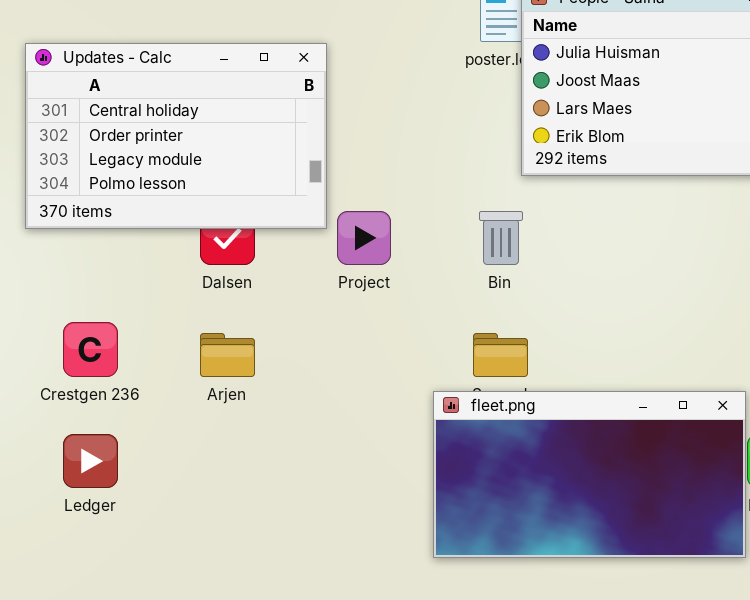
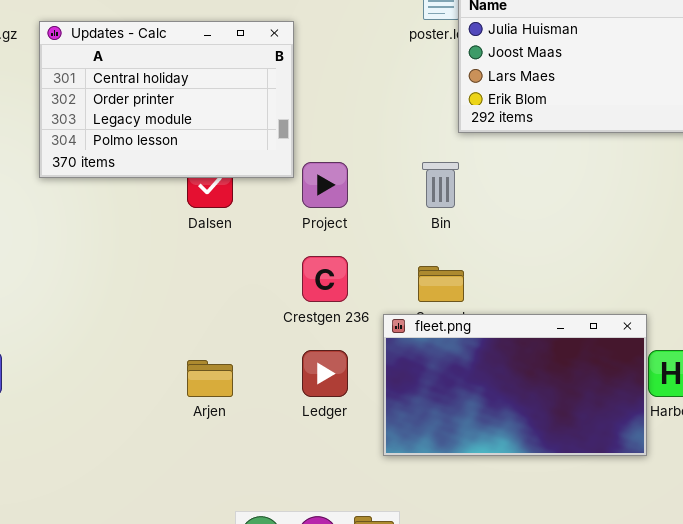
Crestgen 236: [63,322,118,377] -> [302,256,348,302], moved
Arjen: [200,333,255,377] -> [187,360,233,397], moved
Ledger: [63,434,118,488] -> [302,350,348,397], moved

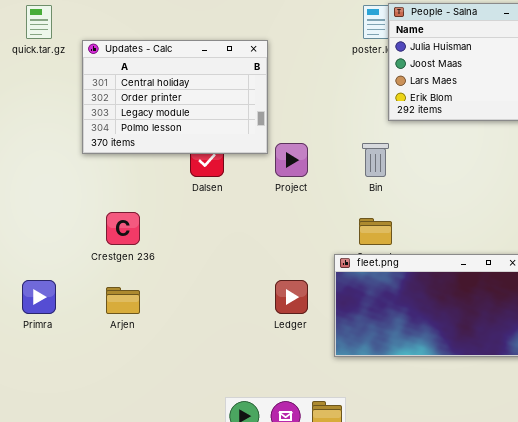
Crestgen 236: [302,256,348,302] -> [106,212,140,245], moved
Arjen: [187,360,233,397] -> [106,287,140,314], moved

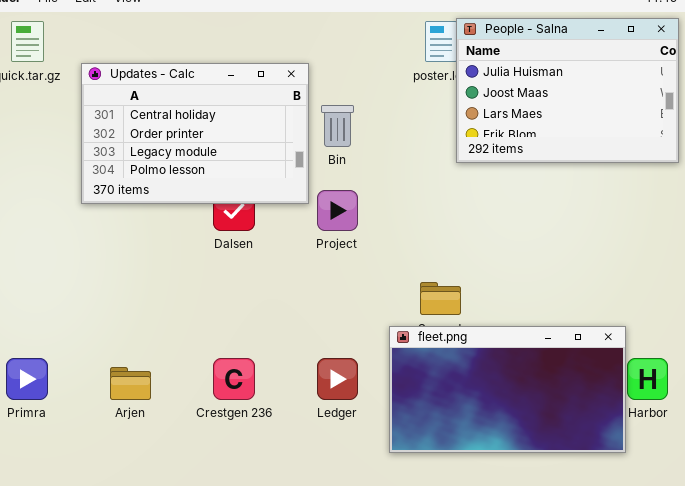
Bin: [362,143,389,177] -> [321,105,354,147], moved
Crestgen 236: [106,212,140,245] -> [213,358,255,400], moved

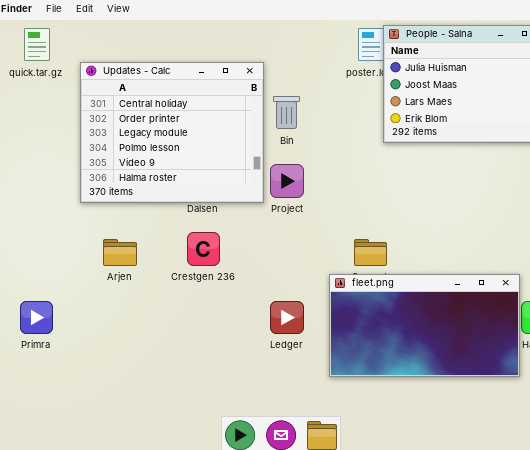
Updates - Calc: [81,63,309,204] -> [80,62,264,203], resized
Crestgen 236: [213,358,255,400] -> [187,232,220,266], moved
Arjen: [110,367,151,400] -> [103,239,137,266], moved

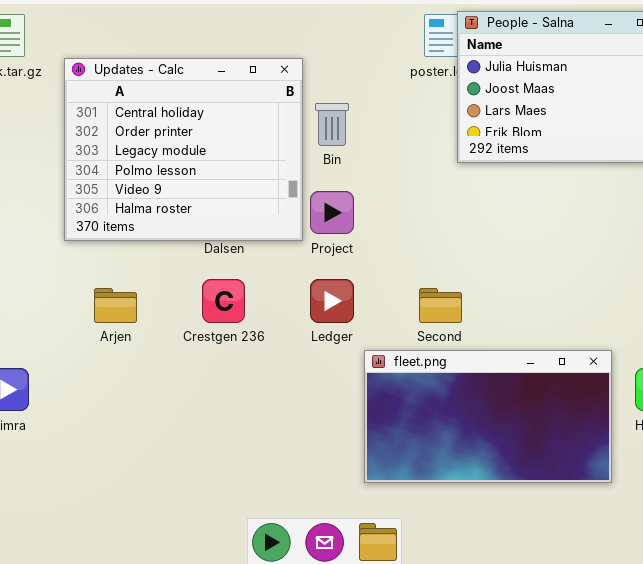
fleet.png: [329,274,520,377] -> [364,350,612,483], moved
Ledger: [270,301,304,334] -> [310,279,354,323], moved

